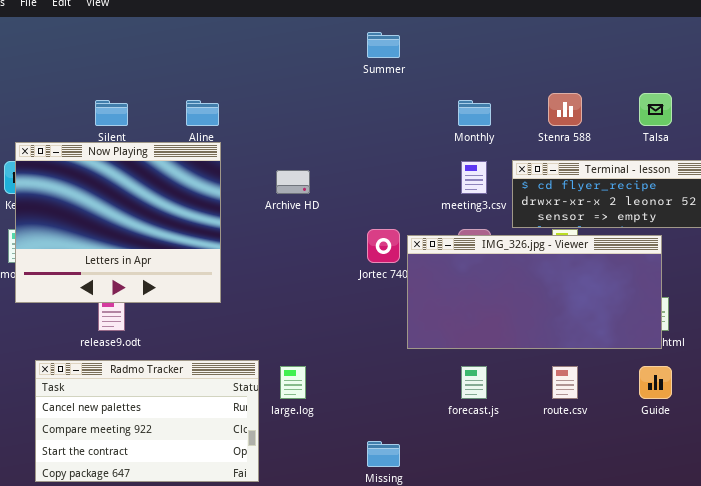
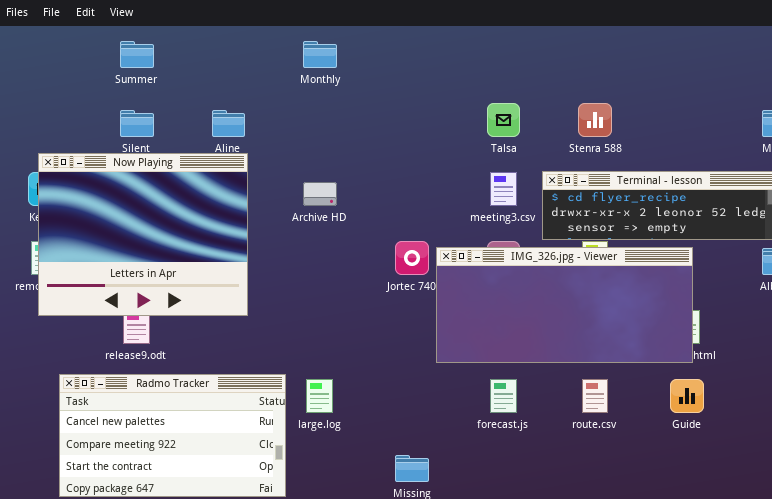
Summer: [367,32,400,58] -> [120,41,154,68], moved
Talsa: [639,93,672,126] -> [487,103,520,137], moved
Monthly: [458,100,491,126] -> [303,41,337,68], moved

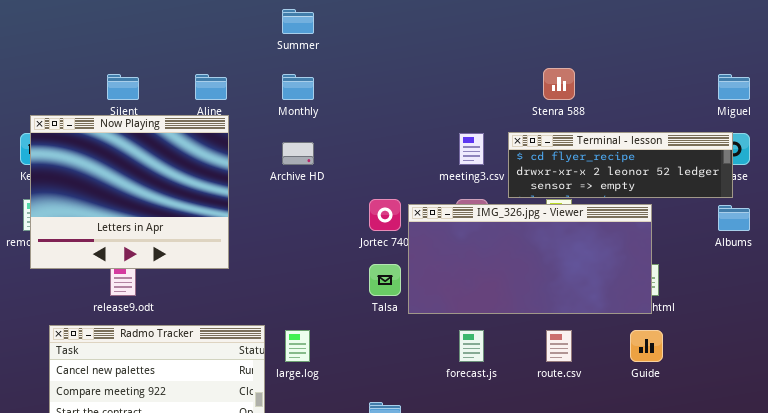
Summer: [120,41,154,68] -> [282,9,314,34], moved
Monthly: [303,41,337,68] -> [282,74,314,100], moved
Talsa: [487,103,520,137] -> [369,264,401,296], moved

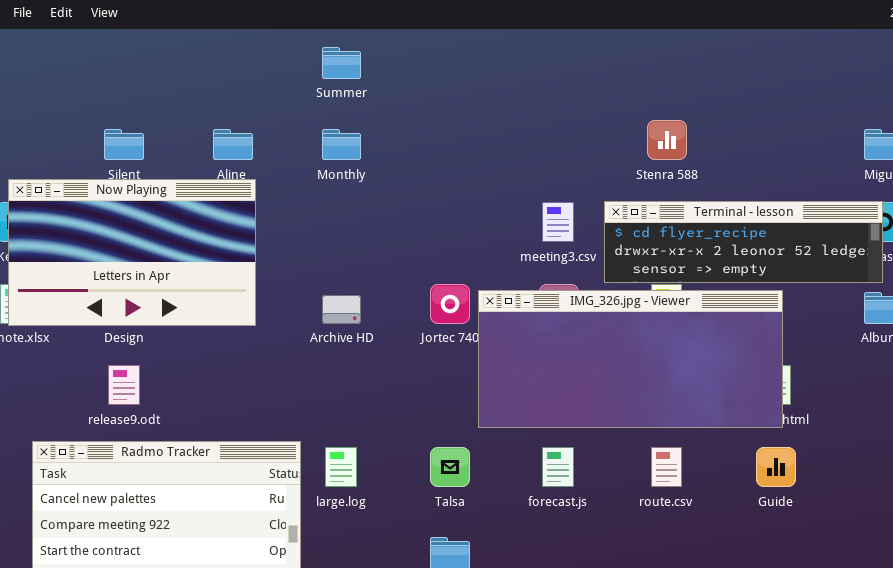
Now Playing: [30,115,229,269] -> [8,179,256,326], resized
Archive HD: [282,142,314,165] -> [322,295,361,324], moved
Talsa: [369,264,401,296] -> [430,447,470,487], moved

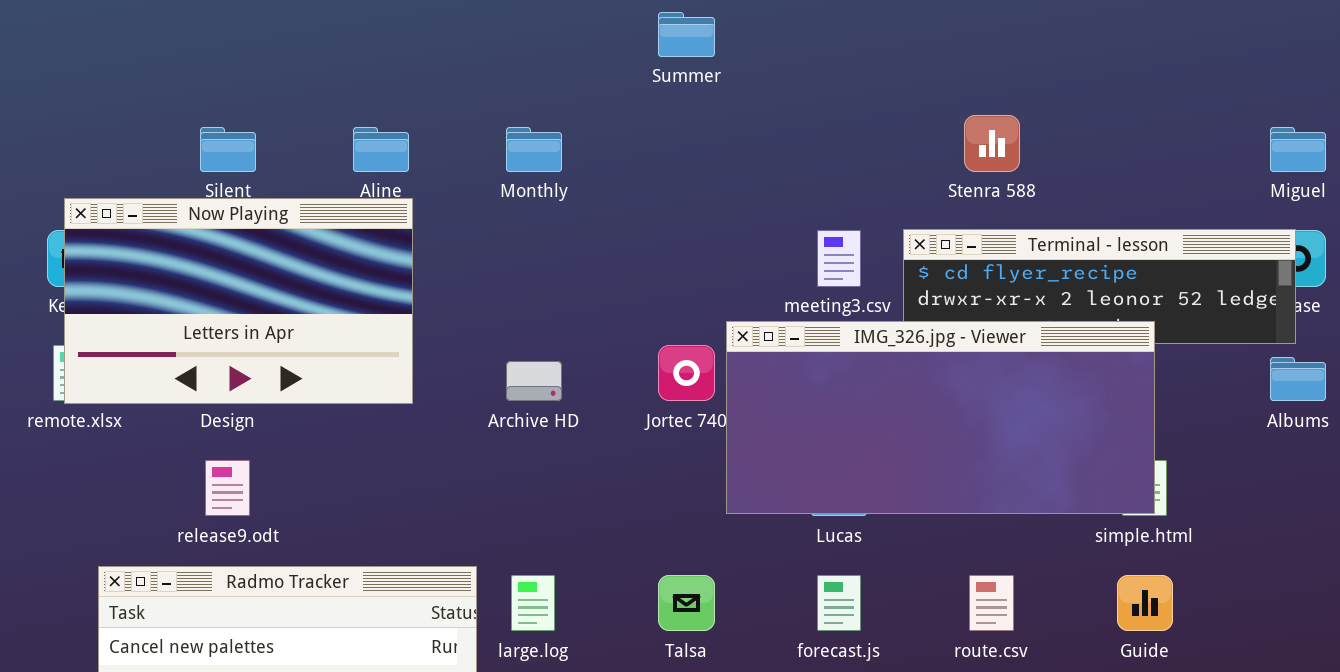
Summer: [322,47,361,79] -> [658,12,715,57], moved
IMG_326.jpg - Viewer: [478,290,783,428] -> [726,321,1155,514], moved

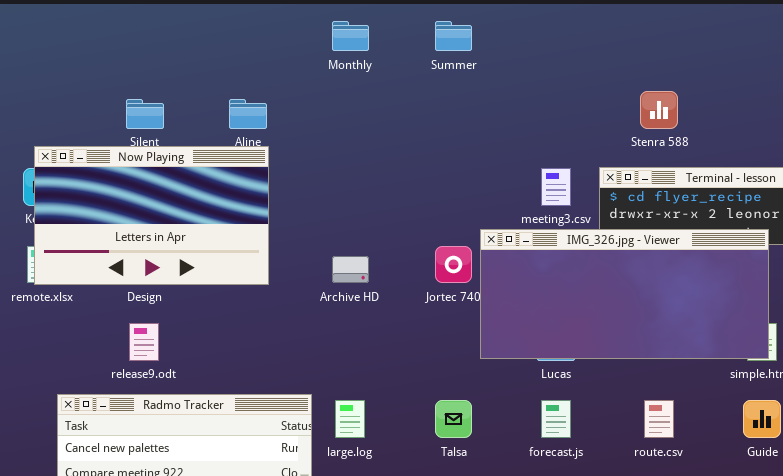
Monthly: [506,127,562,172] -> [332,21,369,51], moved

